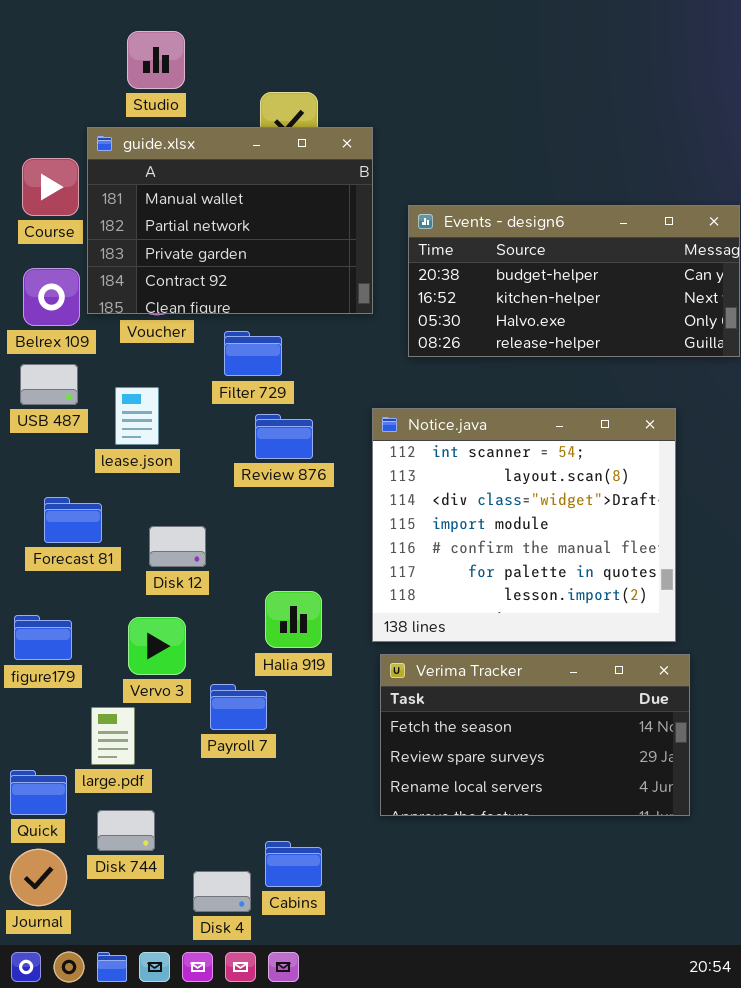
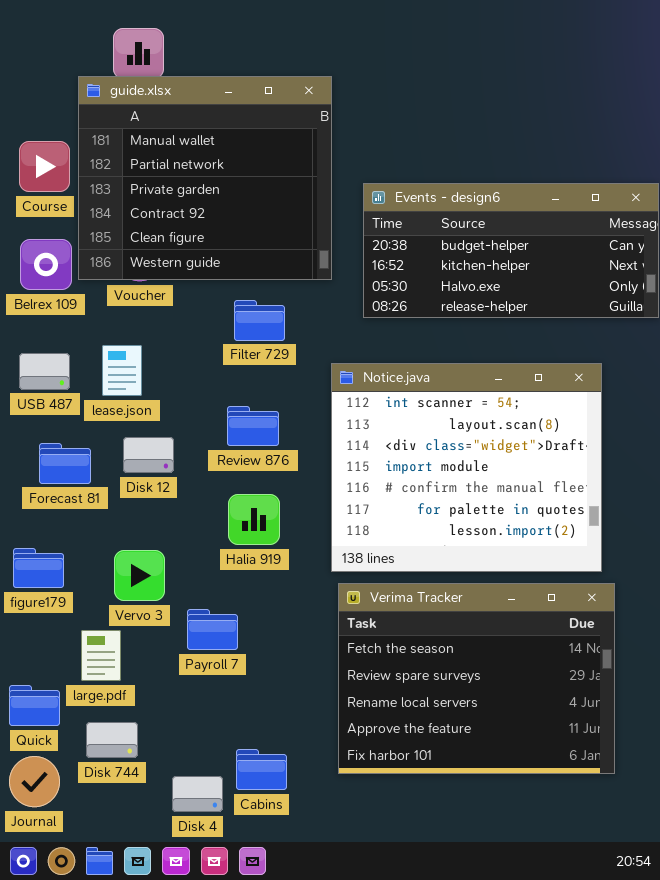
guide.xlsx: [87,127,373,314] -> [78,76,332,280], resized
Filter 729: [224,331,282,376] -> [234,300,285,341], moved
USB 487: [20,364,78,405] -> [19,353,70,390], moved
Review 876: [255,414,313,459] -> [227,406,279,446], moved
Disk 12: [149,526,206,567] -> [123,437,174,473], moved
Halia 919: [265,591,322,648] -> [228,494,280,545], moved
Verima Tracker: [380,654,690,816] -> [338,583,615,774], resized

